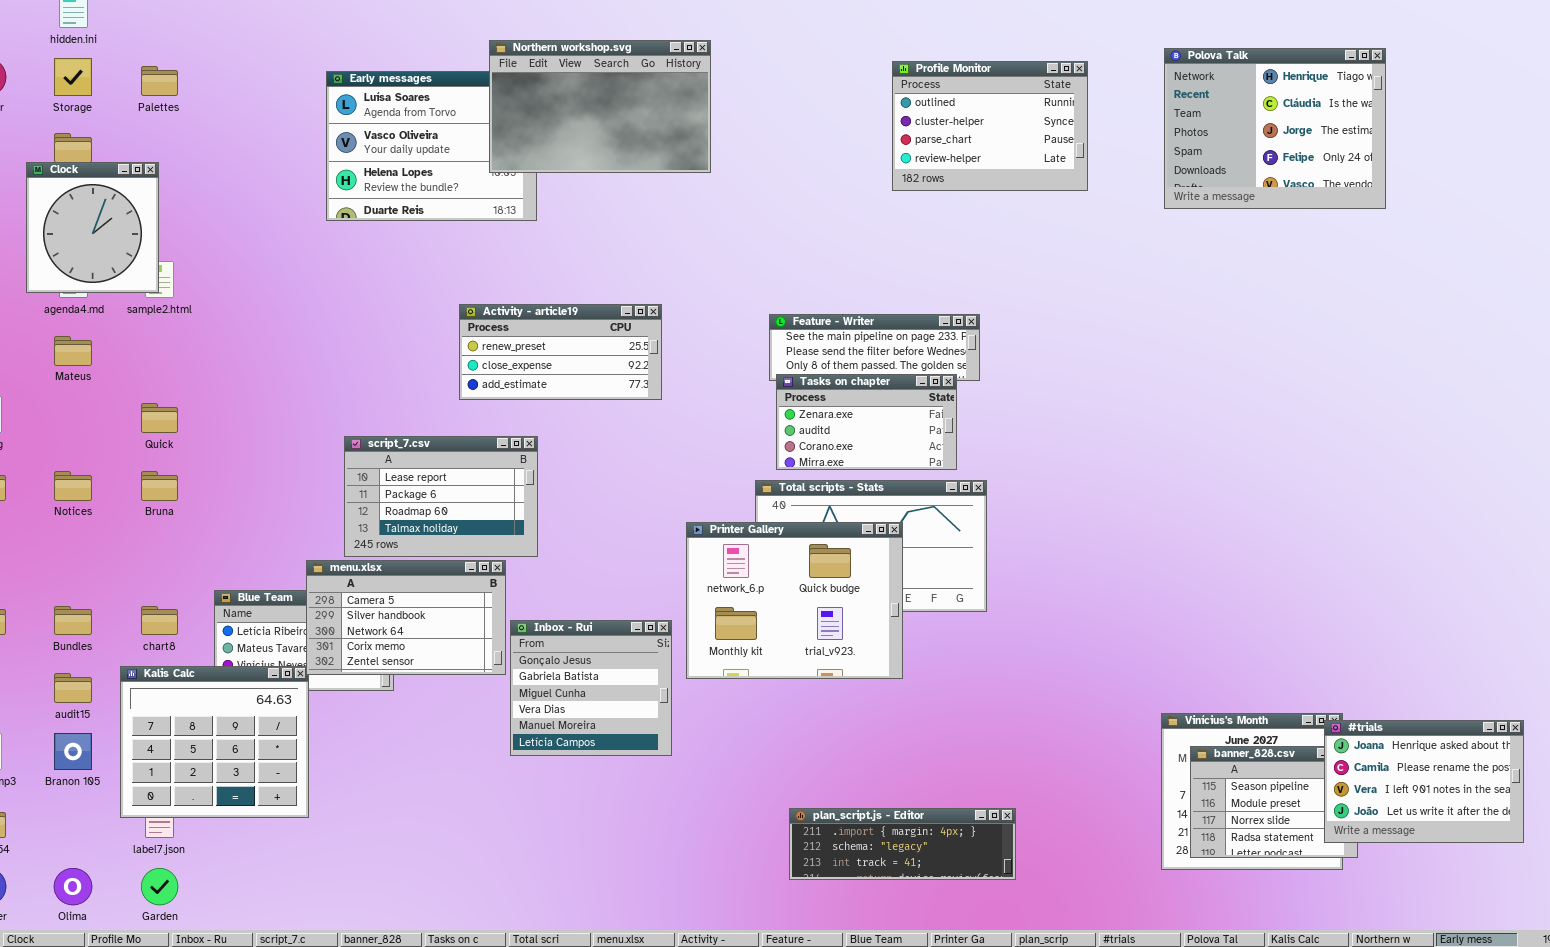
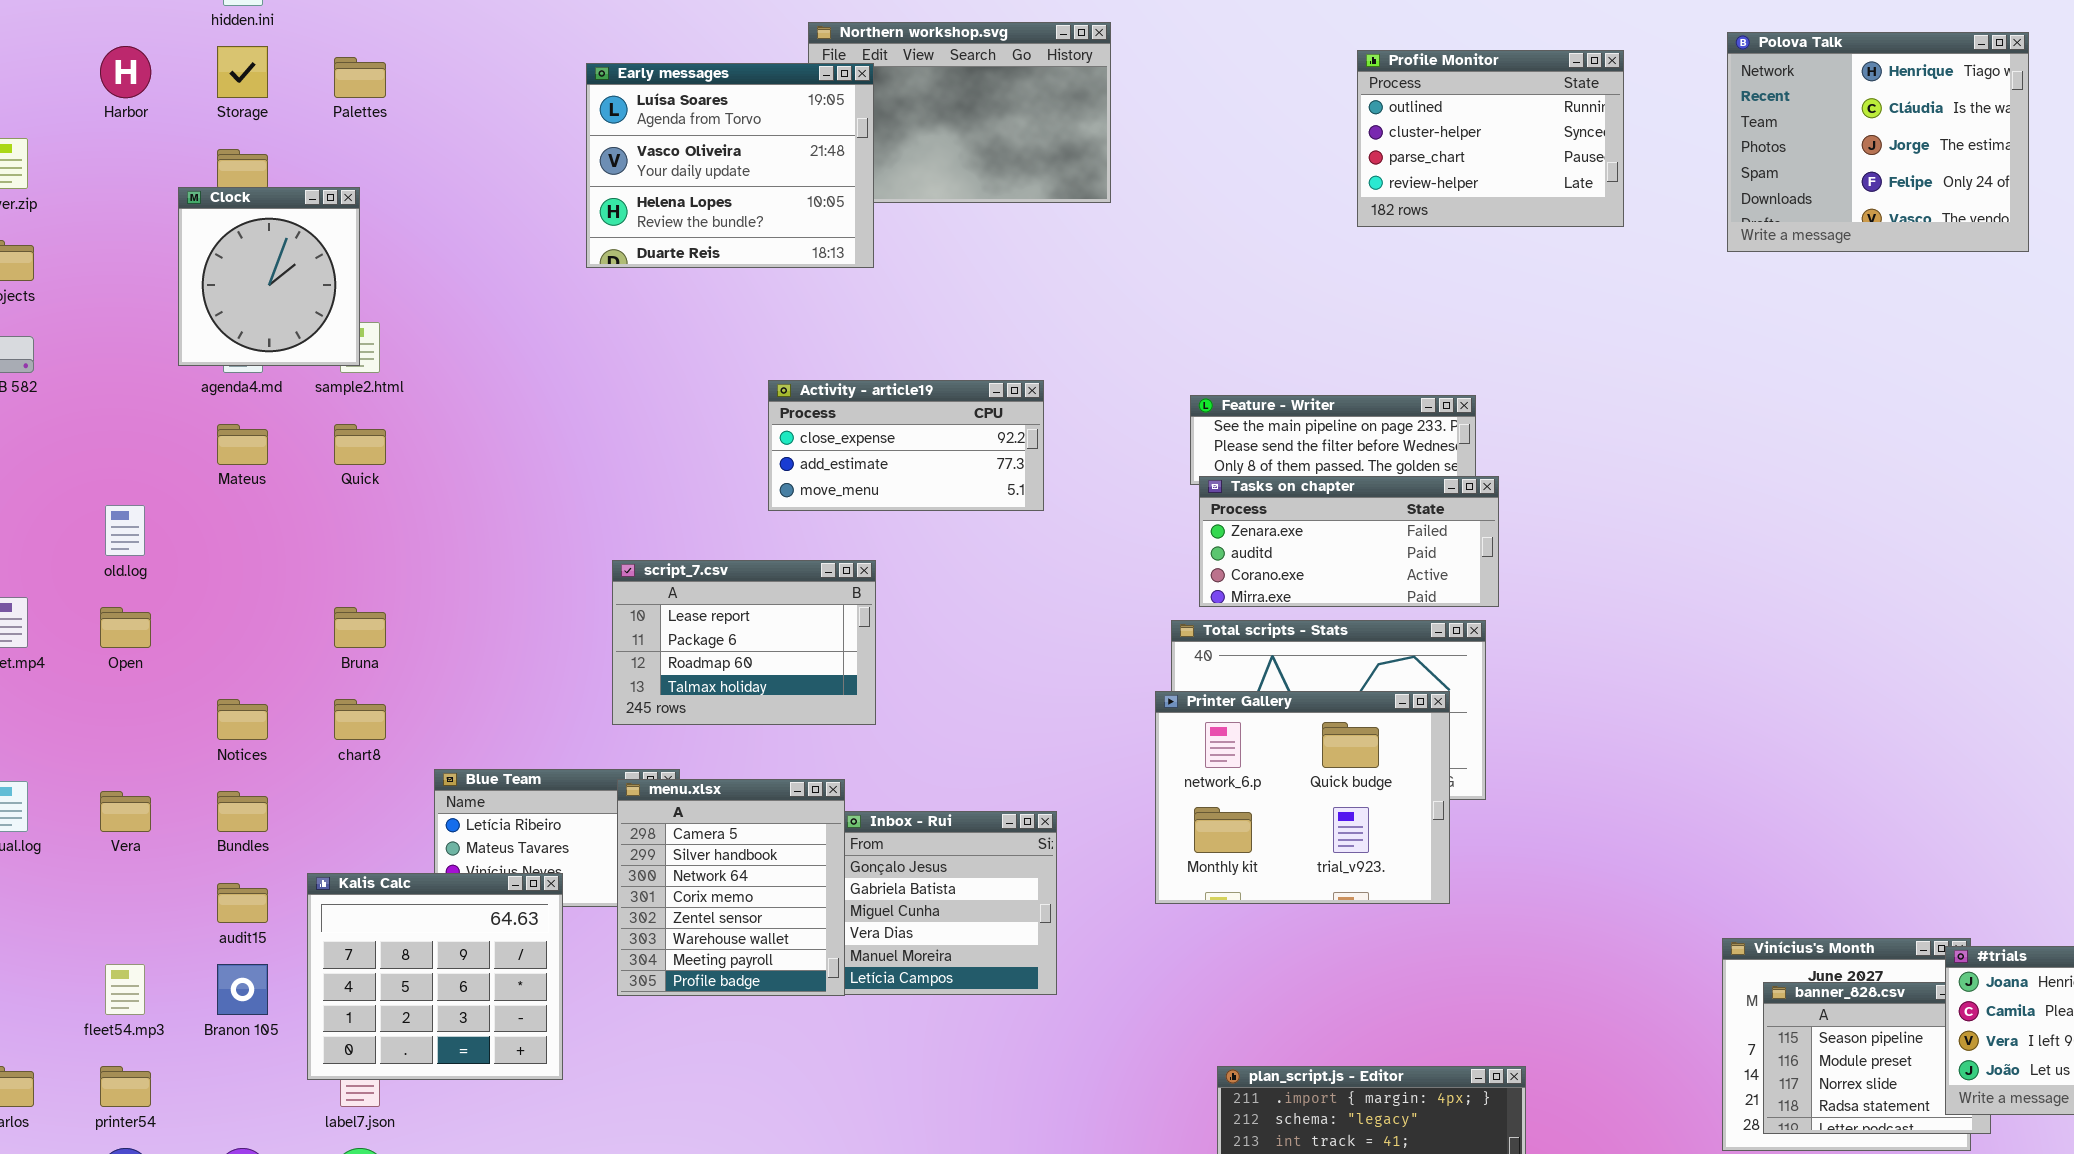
Early messages: [326,71,537,221] -> [586,63,874,268], raised
Activity - article19: [459,304,662,400] -> [768,380,1044,511], scrolled down 1 row
Tasks on chapter: [776,374,957,470] -> [1199,476,1499,607], resized
Quick: [141,403,178,433] -> [334,424,386,465], moved
Notices: [54,471,92,501] -> [217,699,268,740], moved
Printer Gallery: [686,522,903,679] -> [1155,691,1450,904], moved
menu.xlsx: [306,560,506,675] -> [617,779,845,996], moved, resized
chart8: [141,606,178,635] -> [334,699,386,740], moved

